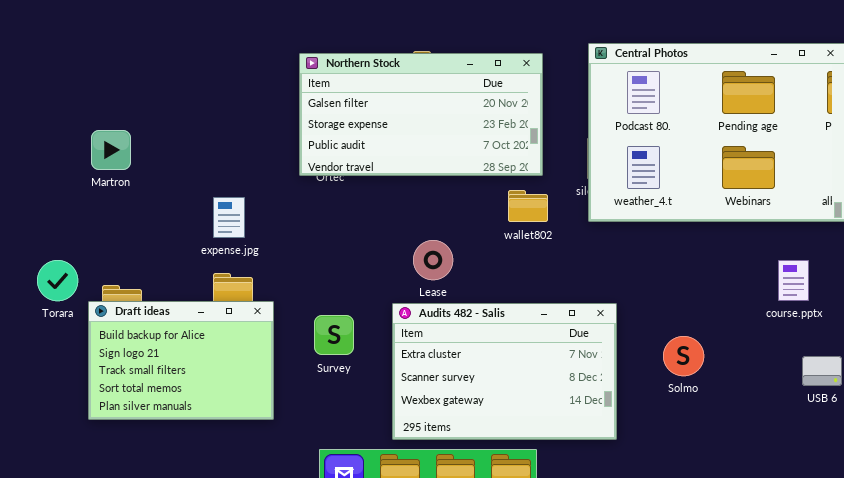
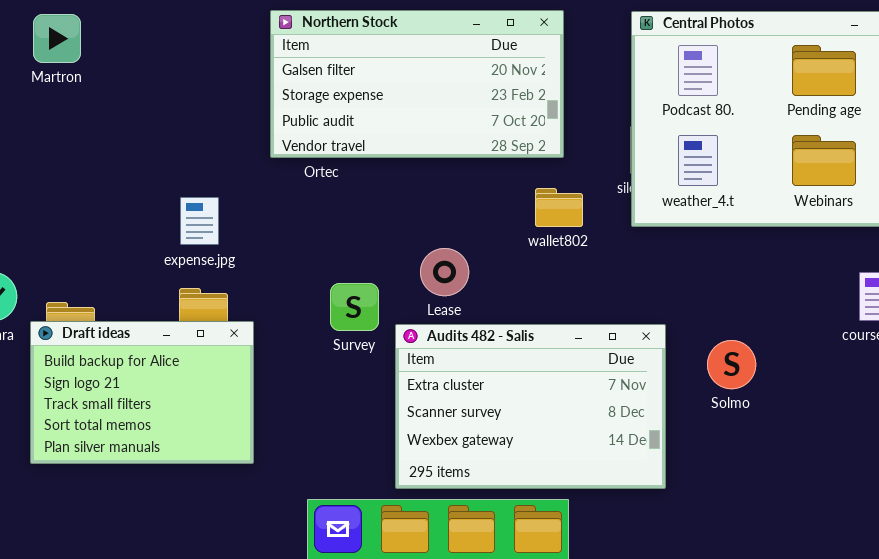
Northern Stock: [299,53,543,176] -> [270,10,564,158], moved
Martron: [91,130,131,170] -> [33,14,81,63], moved
Survey: [314,315,354,355] -> [330,283,379,331], moved
Solmo: [663,336,704,376] -> [707,340,756,389], moved

